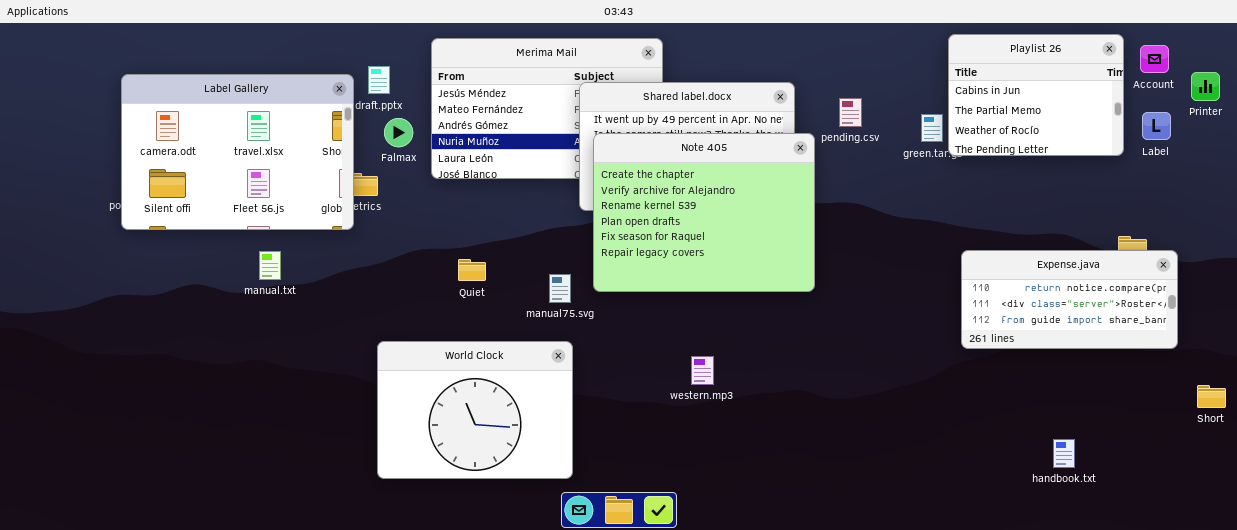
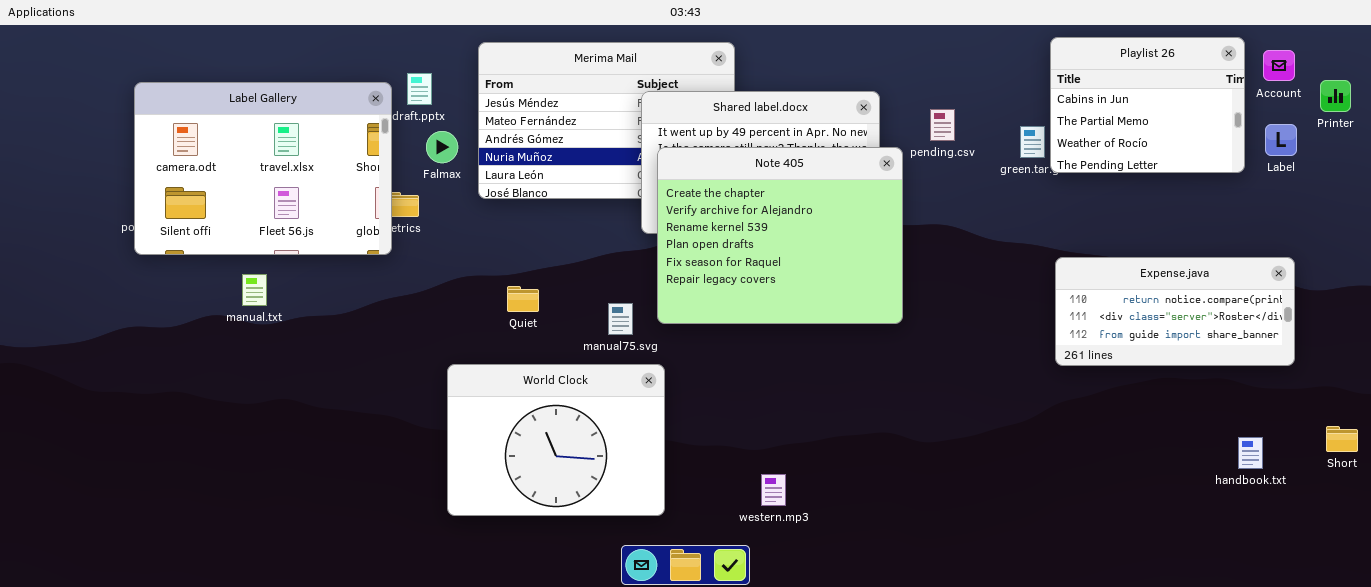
Expense.java: [961,250,1178,349] -> [1055,257,1295,366], moved
manual.txt: [259,251,281,280] -> [242,274,267,306], moved
World Clock: [377,341,573,479] -> [447,364,665,516], moved
western.mp3: [691,356,714,385] -> [761,474,786,506], moved
handbook.txt: [1053,439,1075,468] -> [1238,437,1263,469], moved

